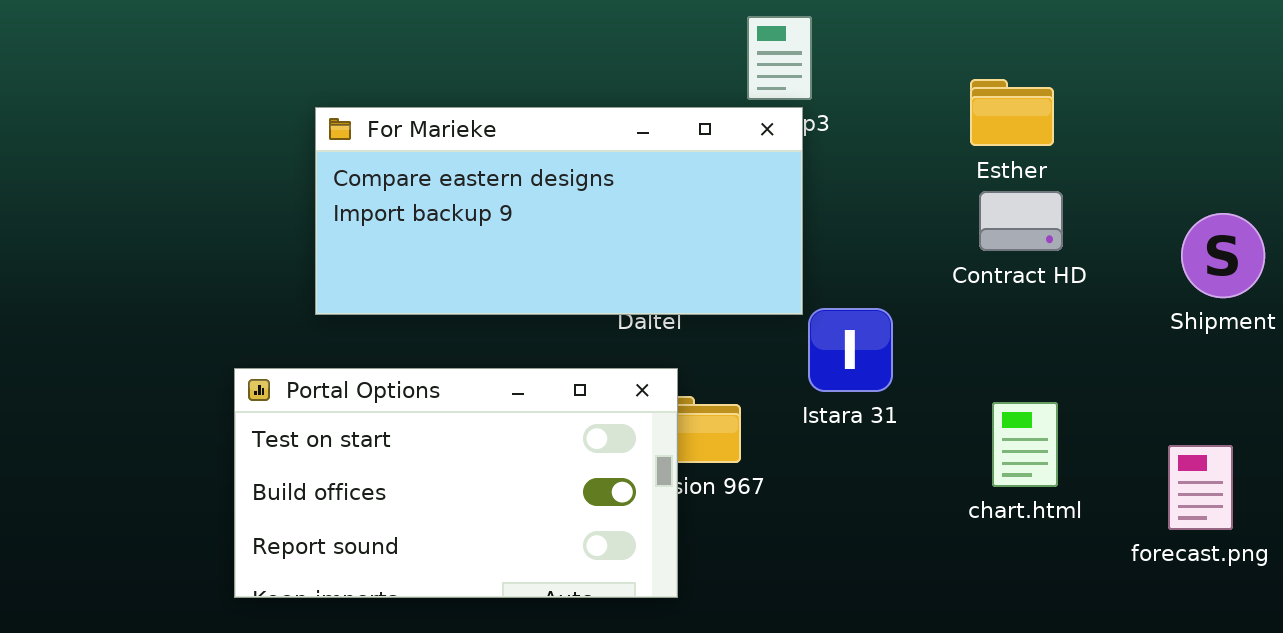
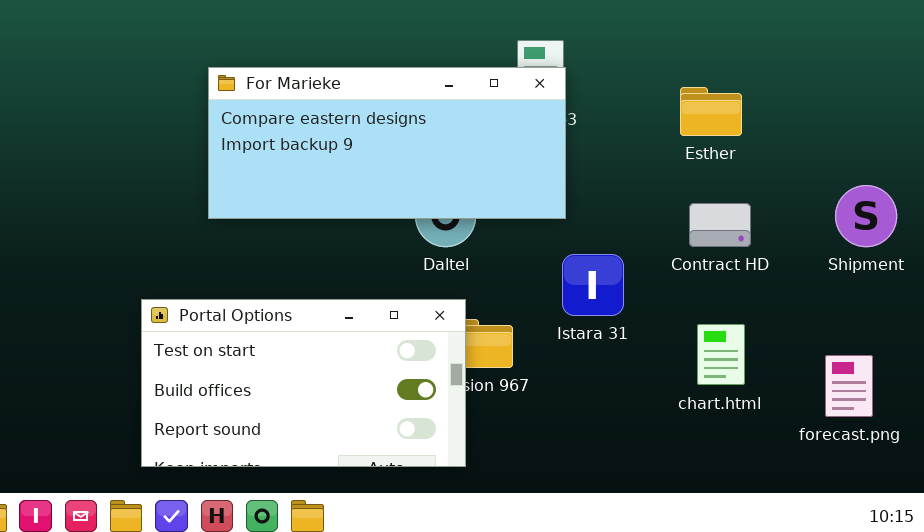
For Marieke: [315,107,803,315] -> [208,67,566,219], moved
Contract HD: [979,191,1063,251] -> [689,203,751,247], moved

